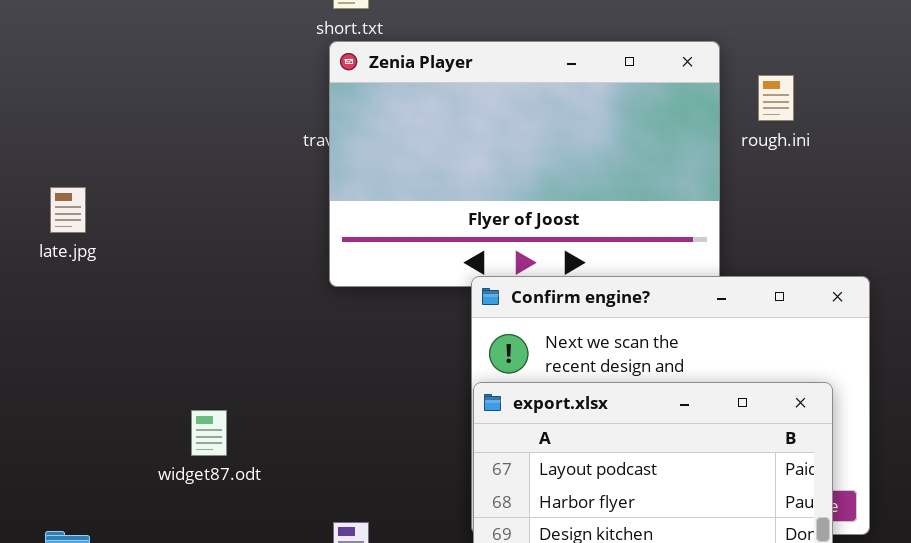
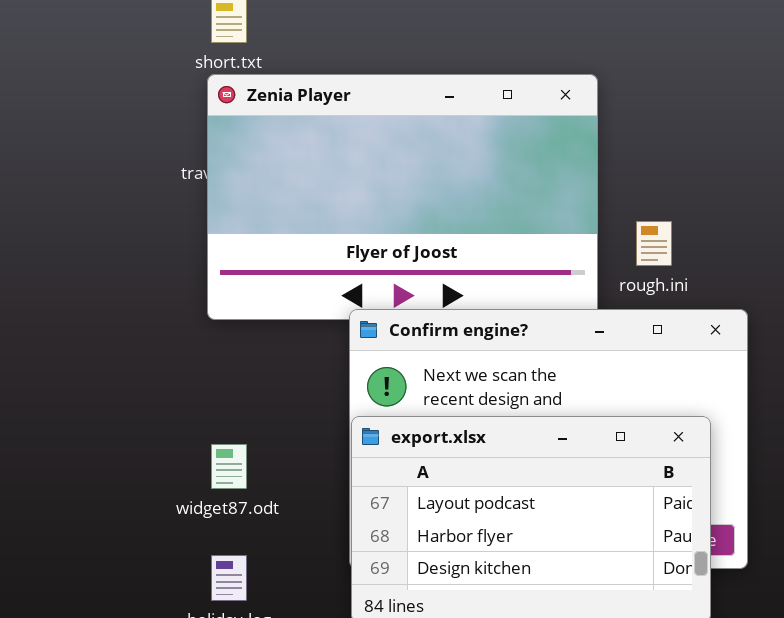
rough.ini: [758,75,794,121] -> [636,221,672,266], moved
widget87.odt: [191,410,227,456] -> [211,444,247,489], moved

